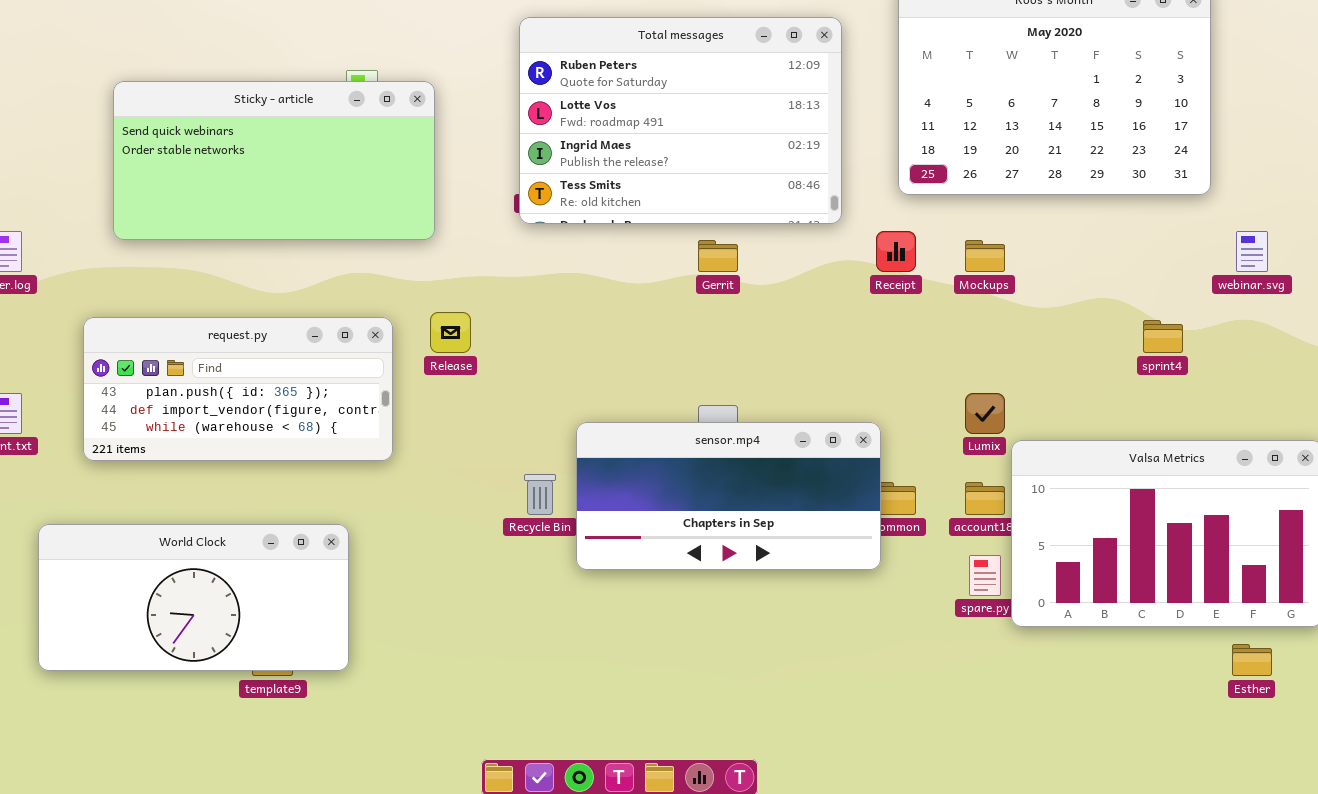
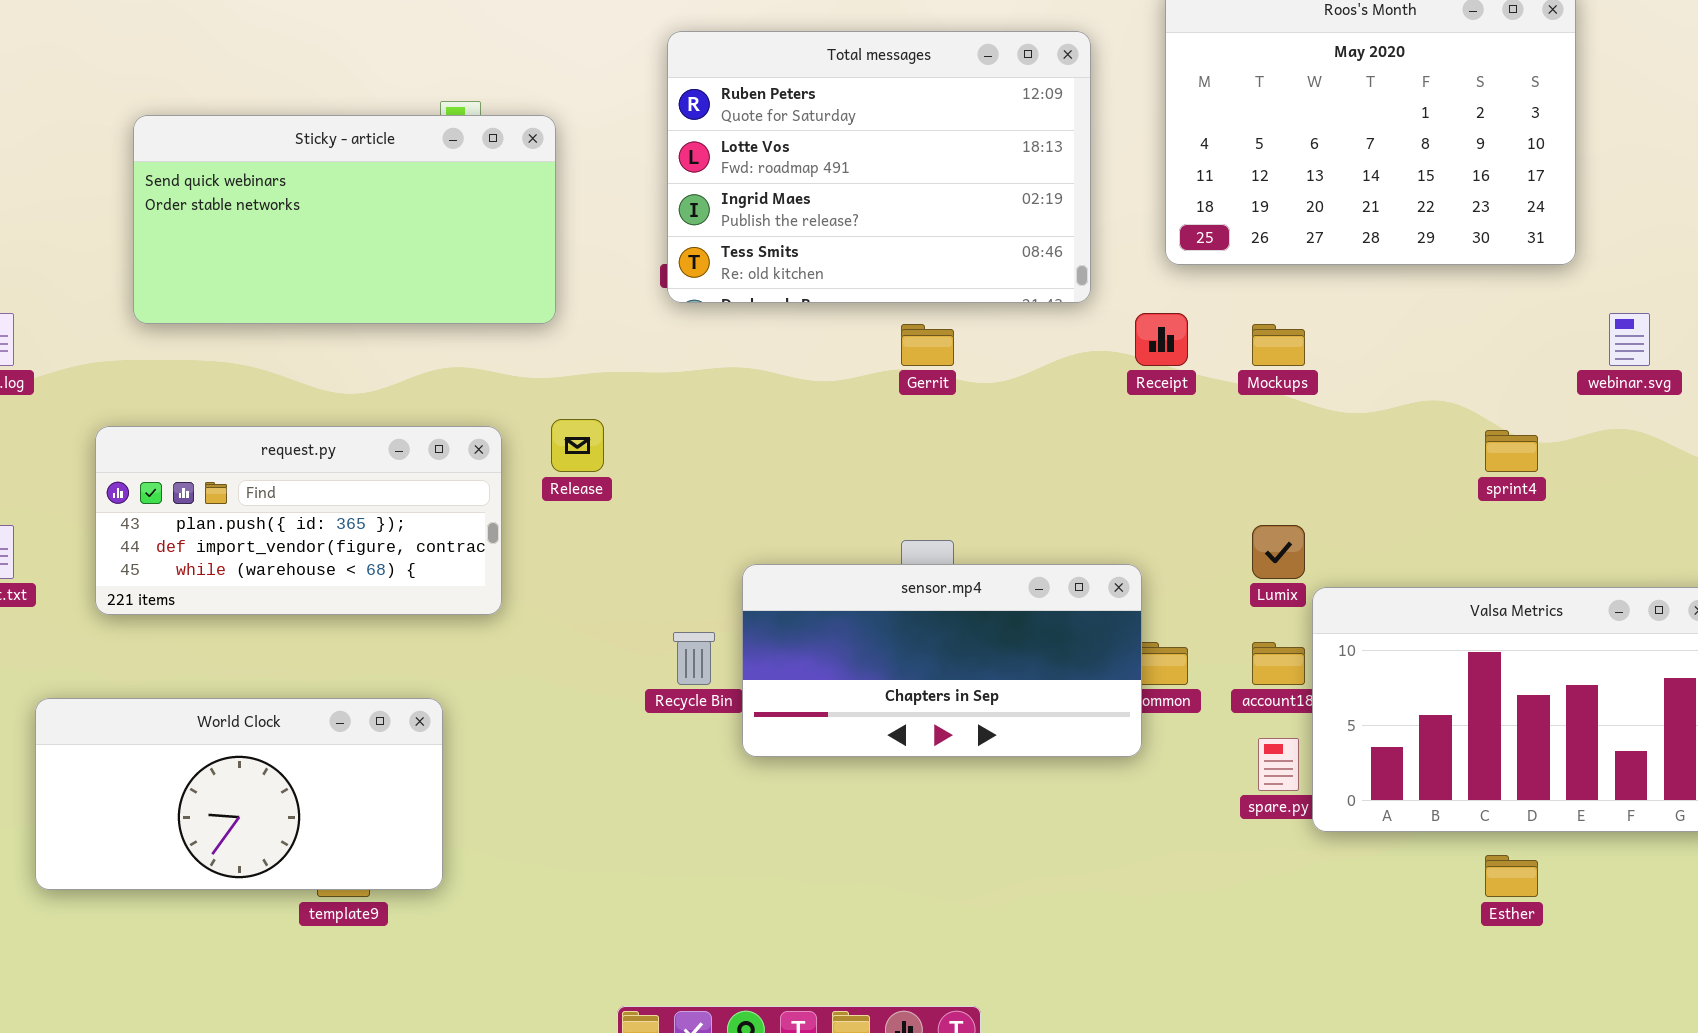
Esther: [1232,644,1272,676] -> [1485,855,1538,897], moved

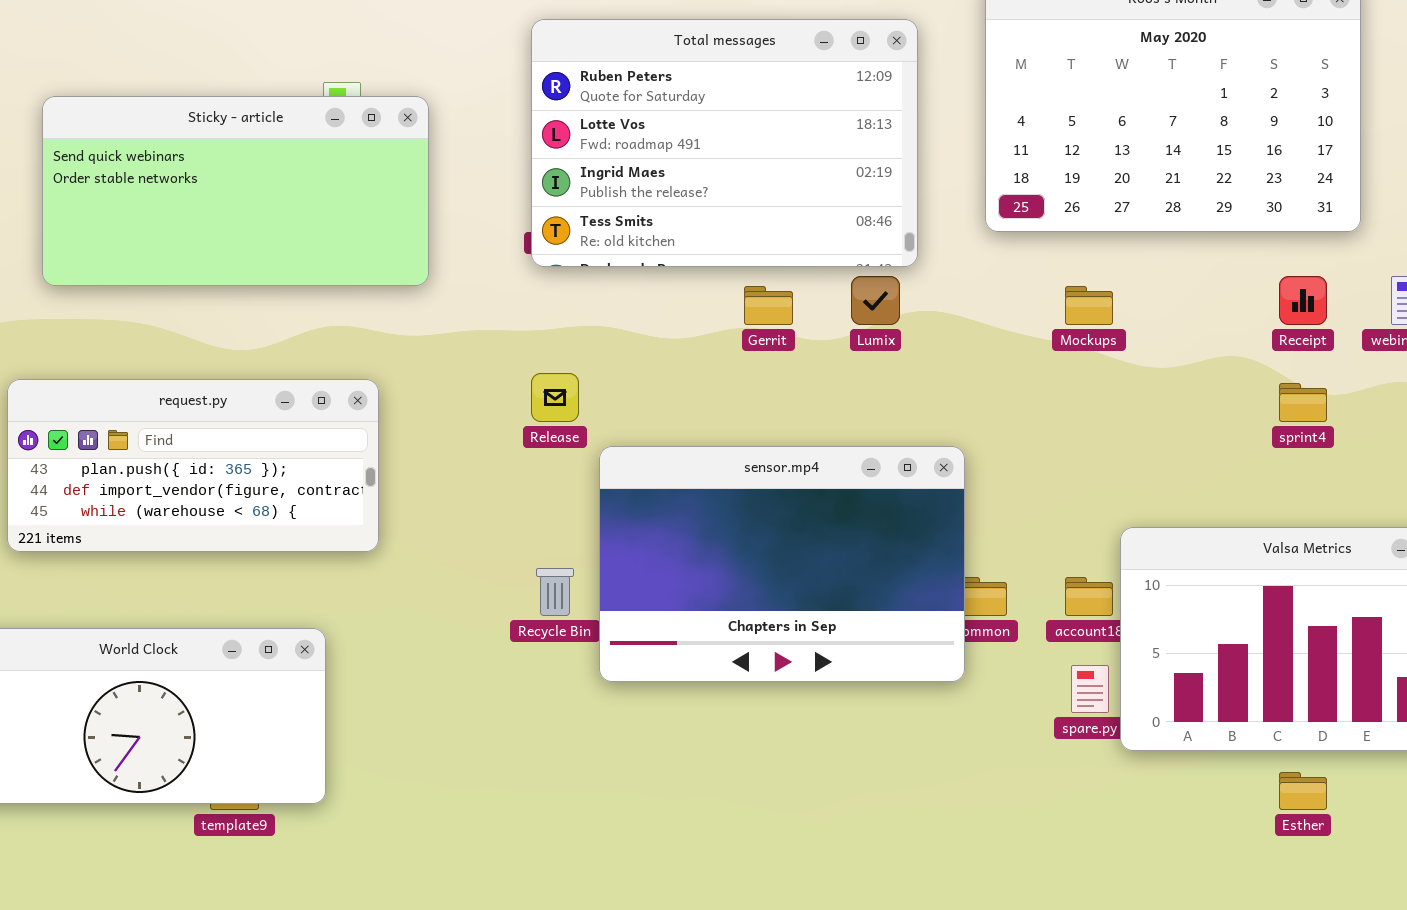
Receipt: [1135,313,1188,366] -> [1279,276,1327,325], moved
Release: [551,419,604,472] -> [531,373,579,422], moved
Lumix: [1252,525,1305,579] -> [851,276,900,325], moved
sensor.mp4: [742,564,1142,757] -> [599,446,965,682], resized

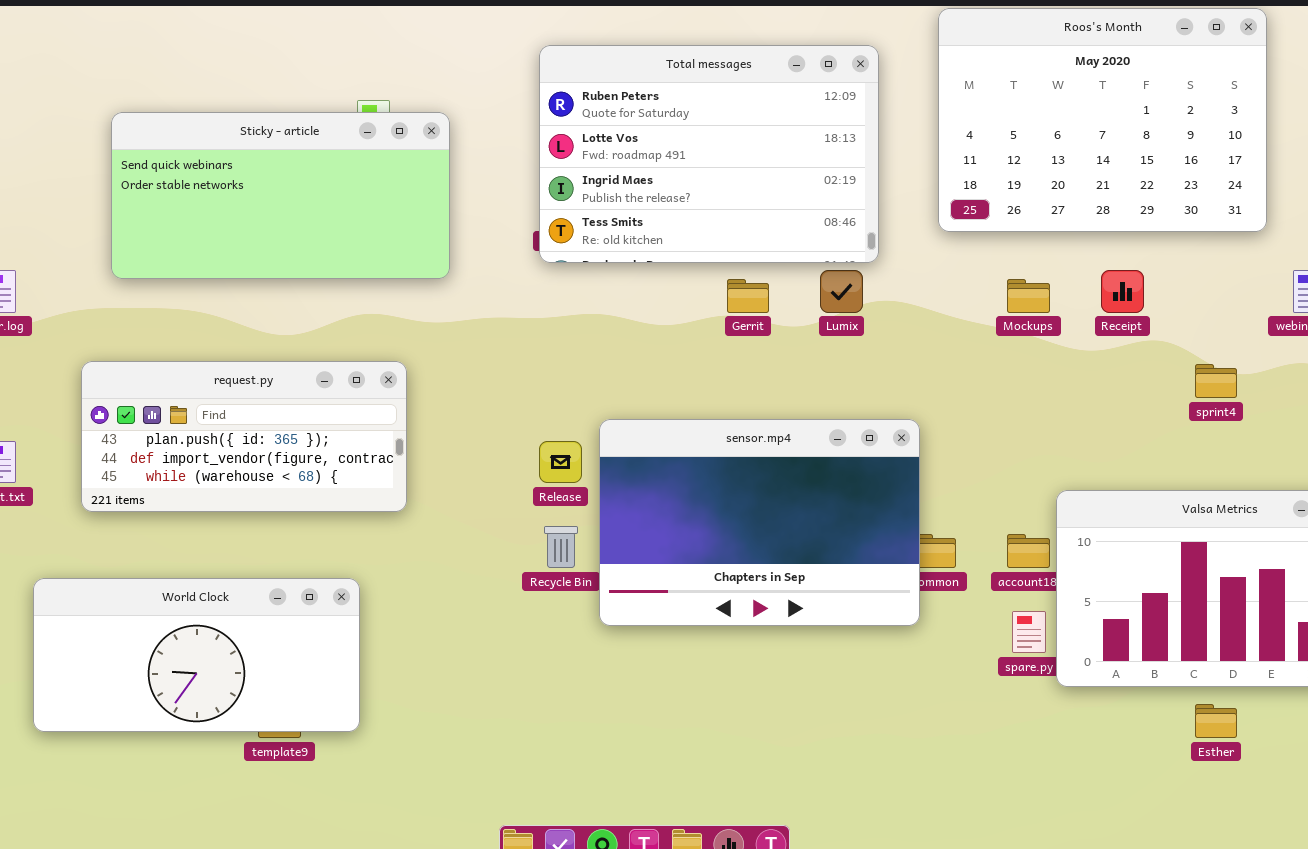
Receipt: [1279,276,1327,325] -> [1101,270,1144,313], moved
Release: [531,373,579,422] -> [539,441,582,483], moved

